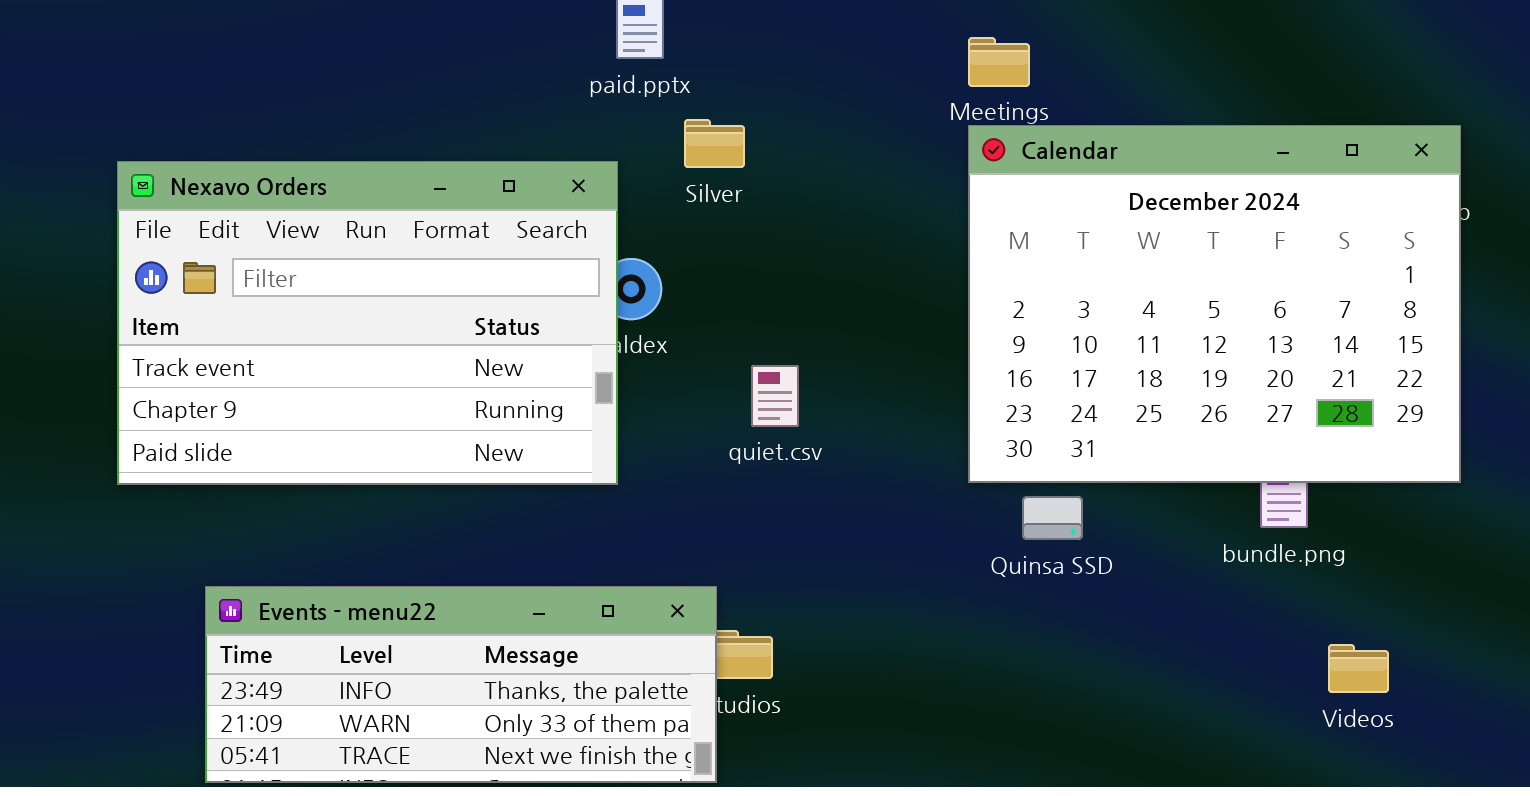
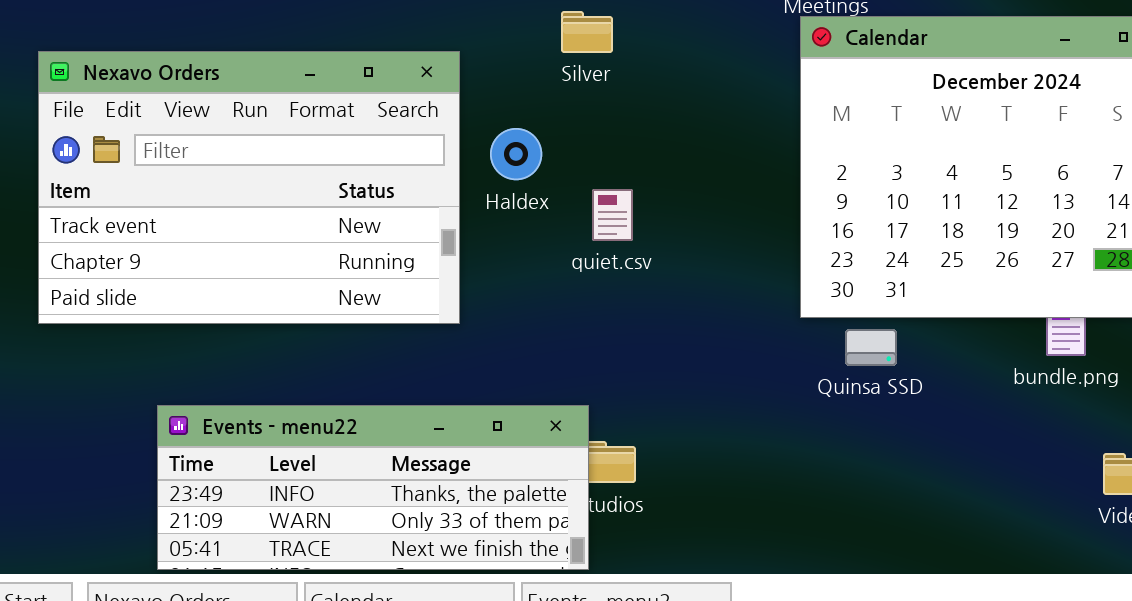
Nexavo Orders: [117,161,618,485] -> [38,51,460,324], moved
quiet.csv: [751,365,799,427] -> [592,189,633,241], moved

